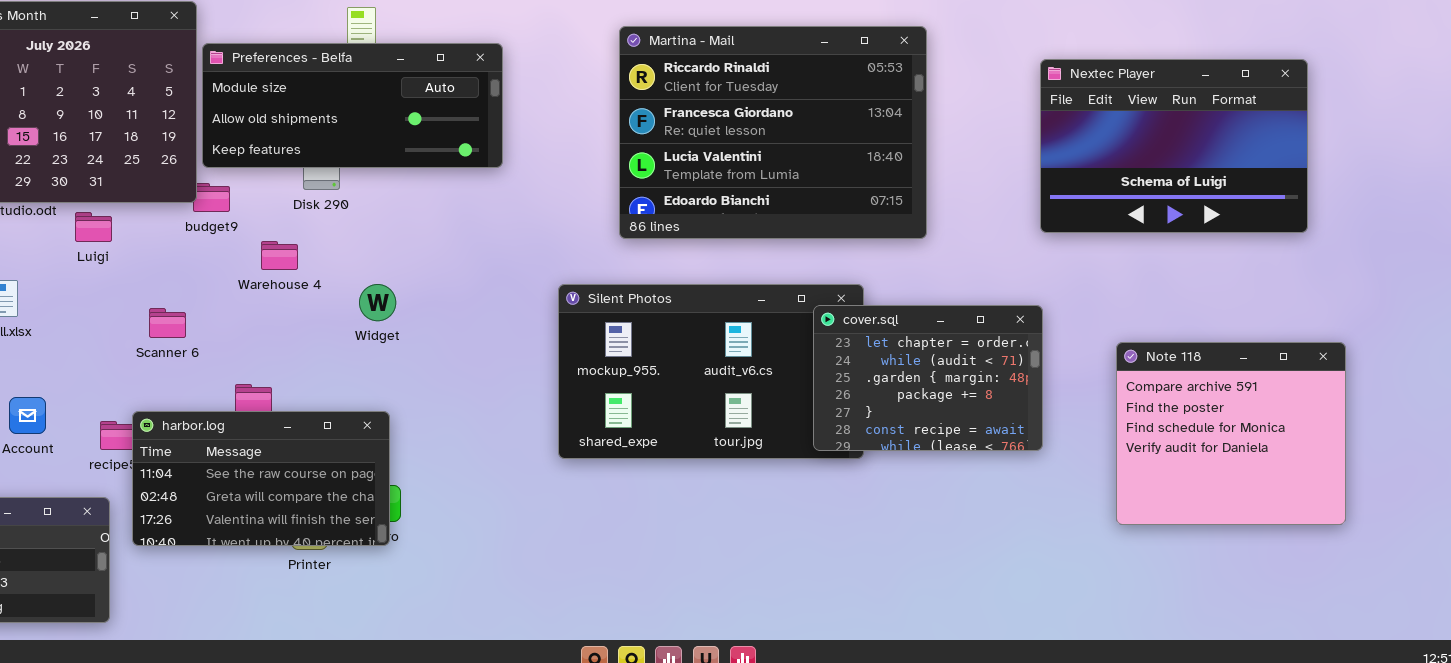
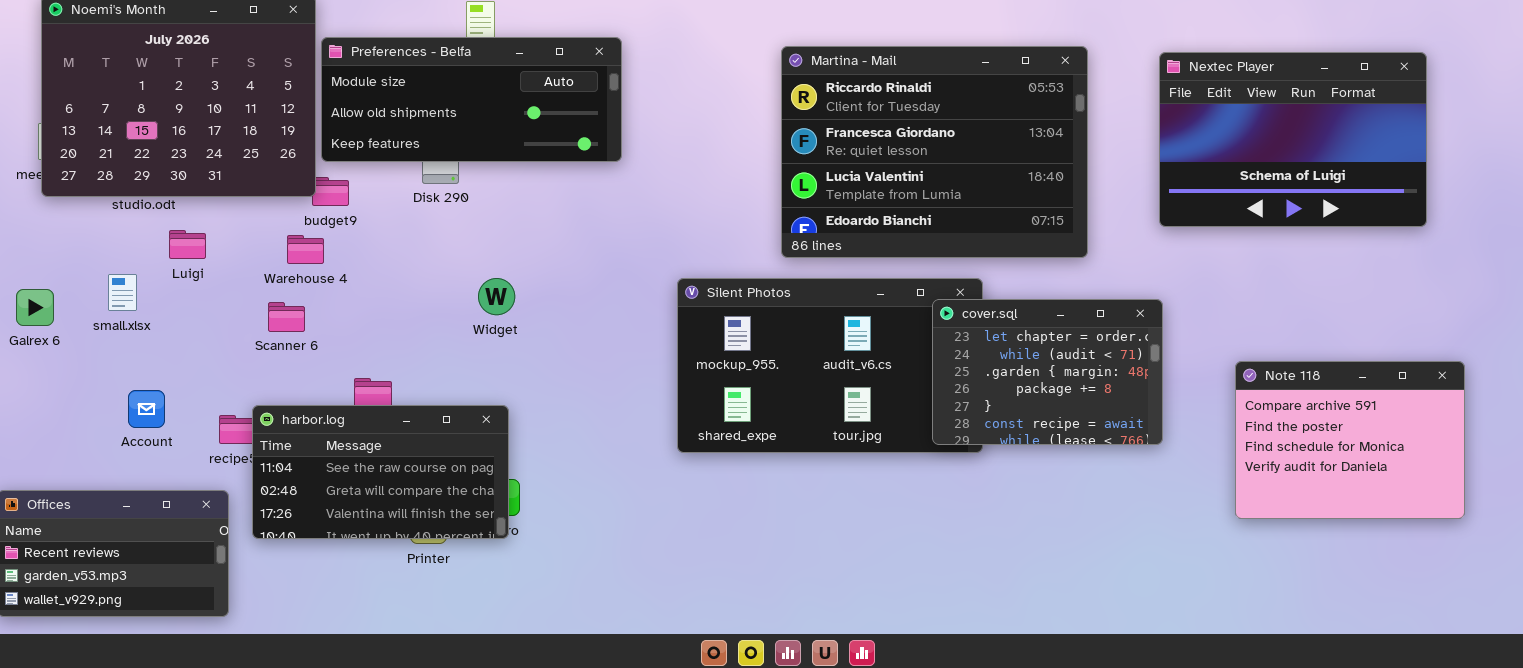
Martina - Mail: [619,26,927,239] -> [781,46,1088,258], moved
Luigi: [75,212,112,242] -> [169,230,206,259], moved
Warehouse 4: [261,241,298,270] -> [287,235,324,264], moved
Note 118: [1116,342,1346,525] -> [1235,361,1465,519], resized

